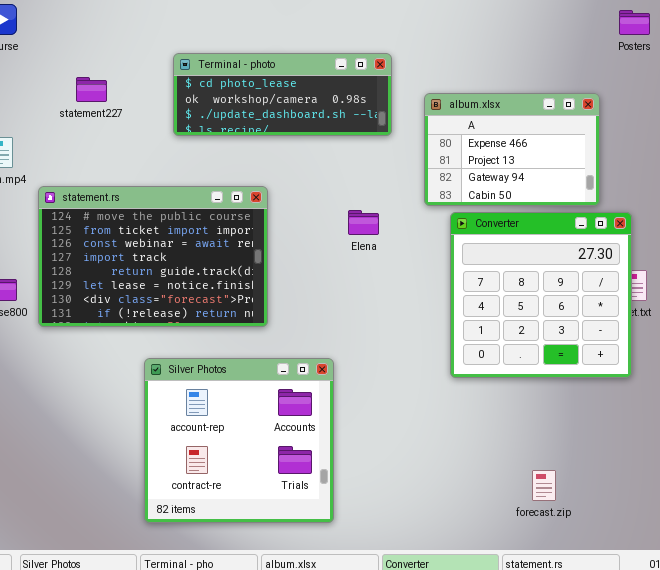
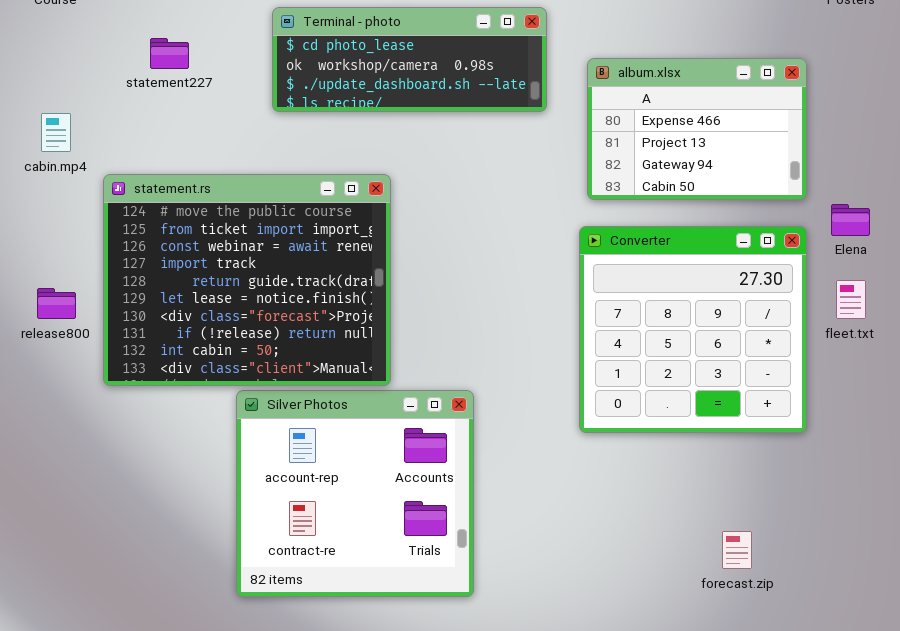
statement.rs: [38,186,268,327] -> [103,174,391,386], resized
Elena: [348,210,379,235] -> [831,204,870,236], moved
Converter: [450,212,632,378] -> [579,226,807,433], moved

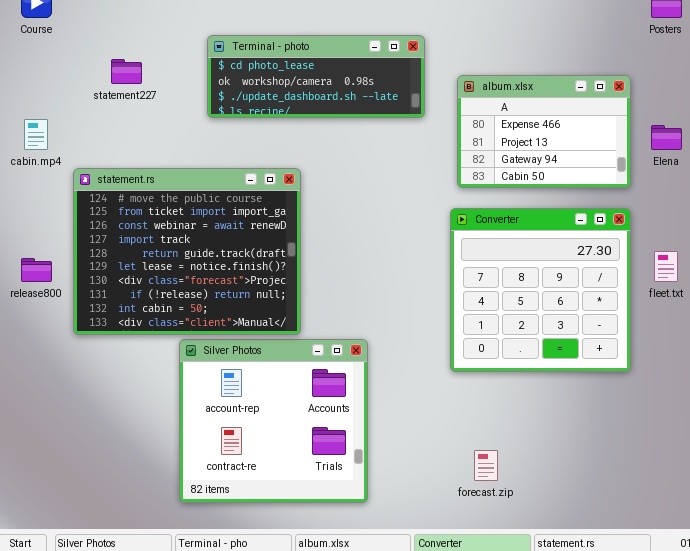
Elena: [831,204,870,236] -> [651,125,682,150], moved
forecast.zip: [722,531,752,569] -> [474,450,498,481], moved

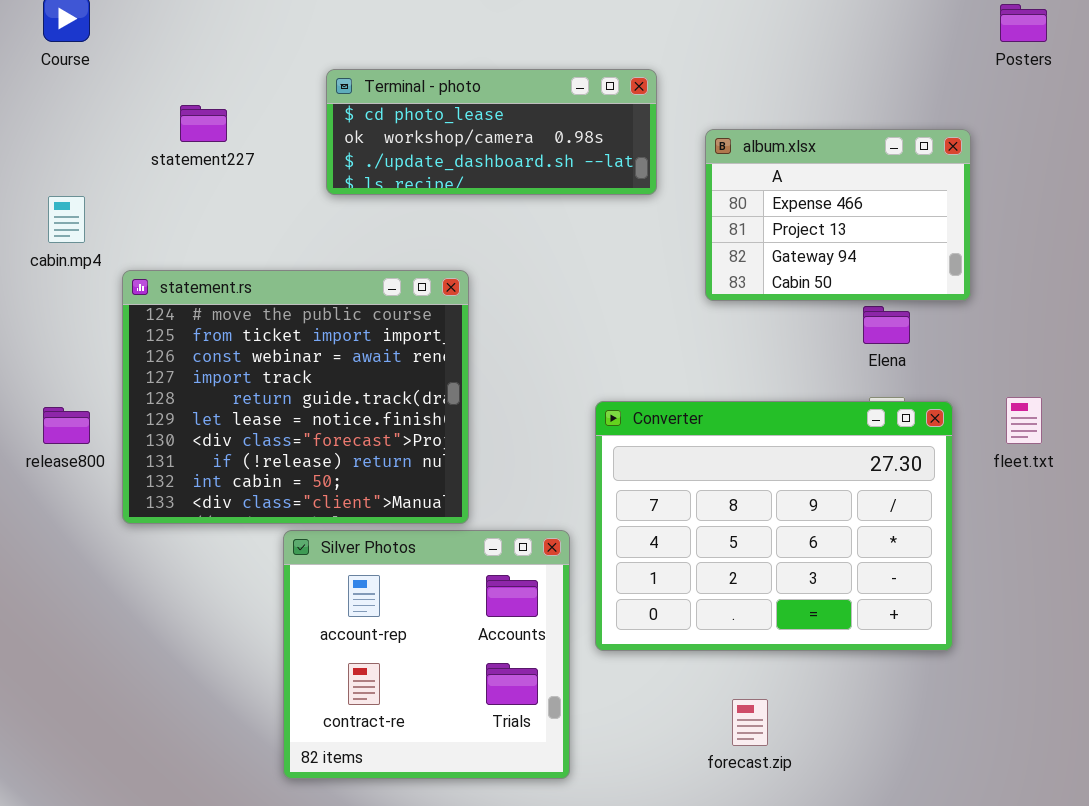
Elena: [651,125,682,150] -> [863,306,910,344], moved
Converter: [450,208,631,372] -> [595,401,953,651], moved, resized

